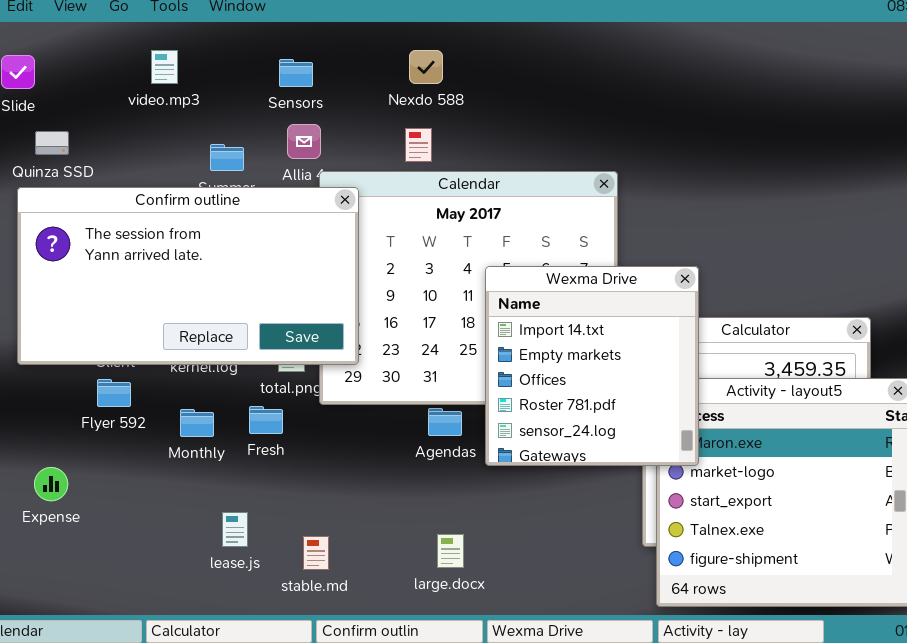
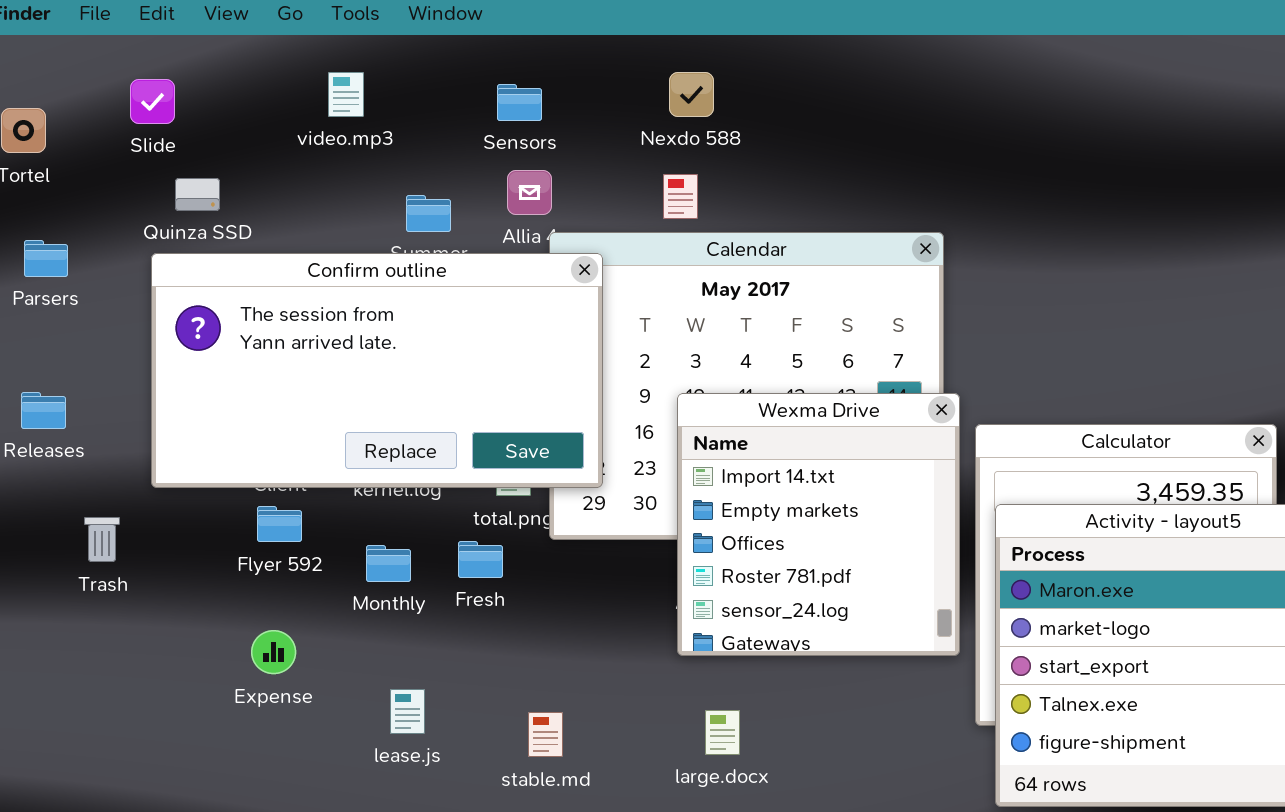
Wexma Drive: [485,266,699,466] -> [677,393,960,656], moved
Expense: [34,467,68,501] -> [251,630,296,674], moved
lease.js: [222,512,248,547] -> [390,689,425,734], moved

